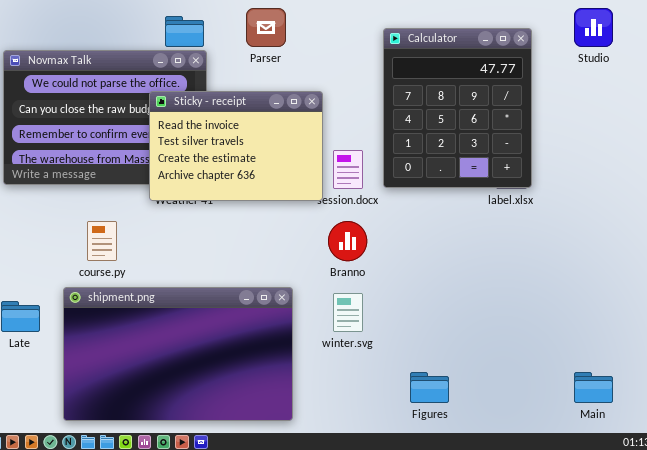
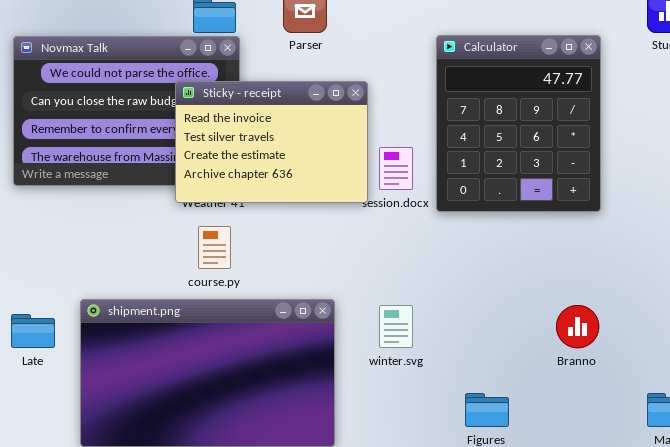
Calculator: [383,28,532,188] -> [436,35,601,212], moved
course.py: [87,221,117,261] -> [198,226,231,269], moved
Branno: [328,221,367,261] -> [556,305,599,348], moved

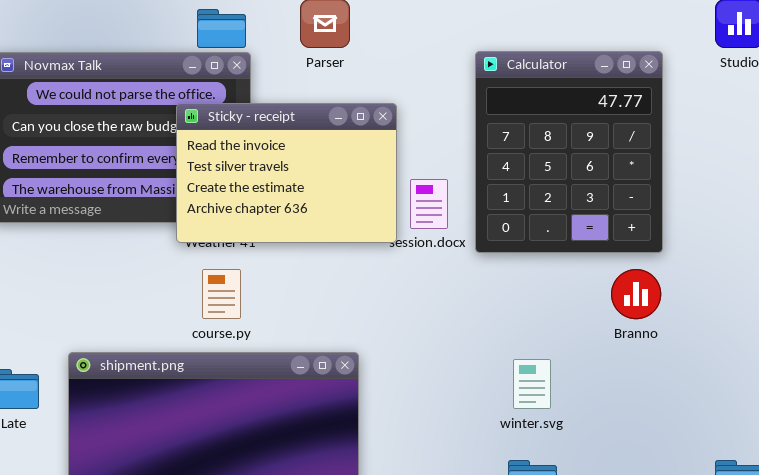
winter.svg: [379,305,413,348] -> [513,359,551,409], moved
Branno: [556,305,599,348] -> [611,269,661,319], moved

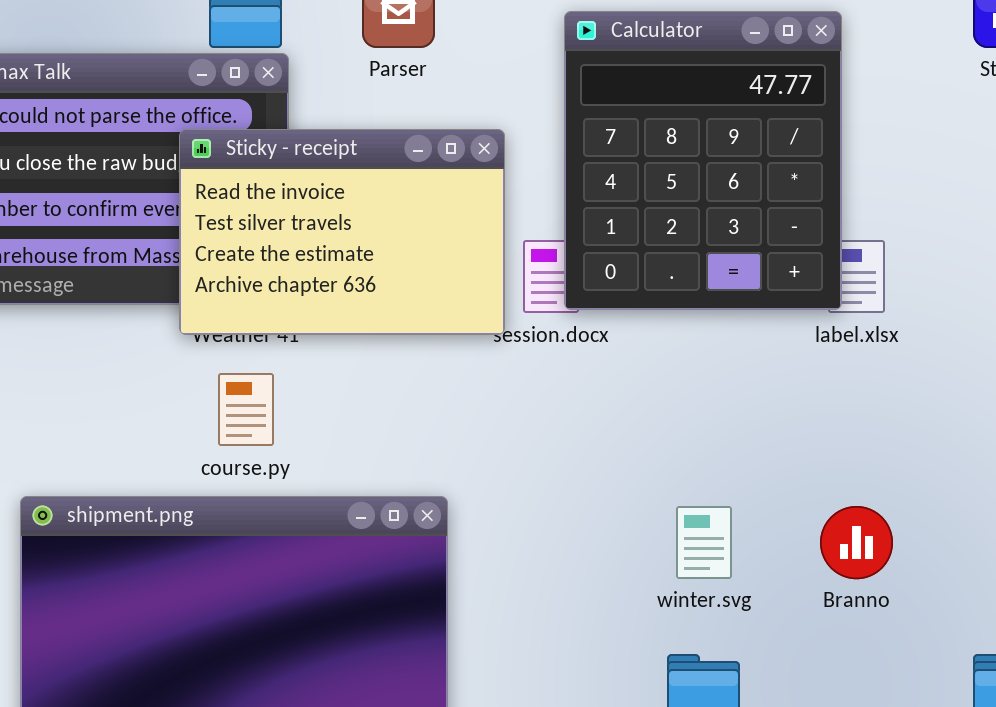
Calculator: [475,51,663,253] -> [564,11,842,310], moved
Branno: [611,269,661,319] -> [820,506,893,579], moved

